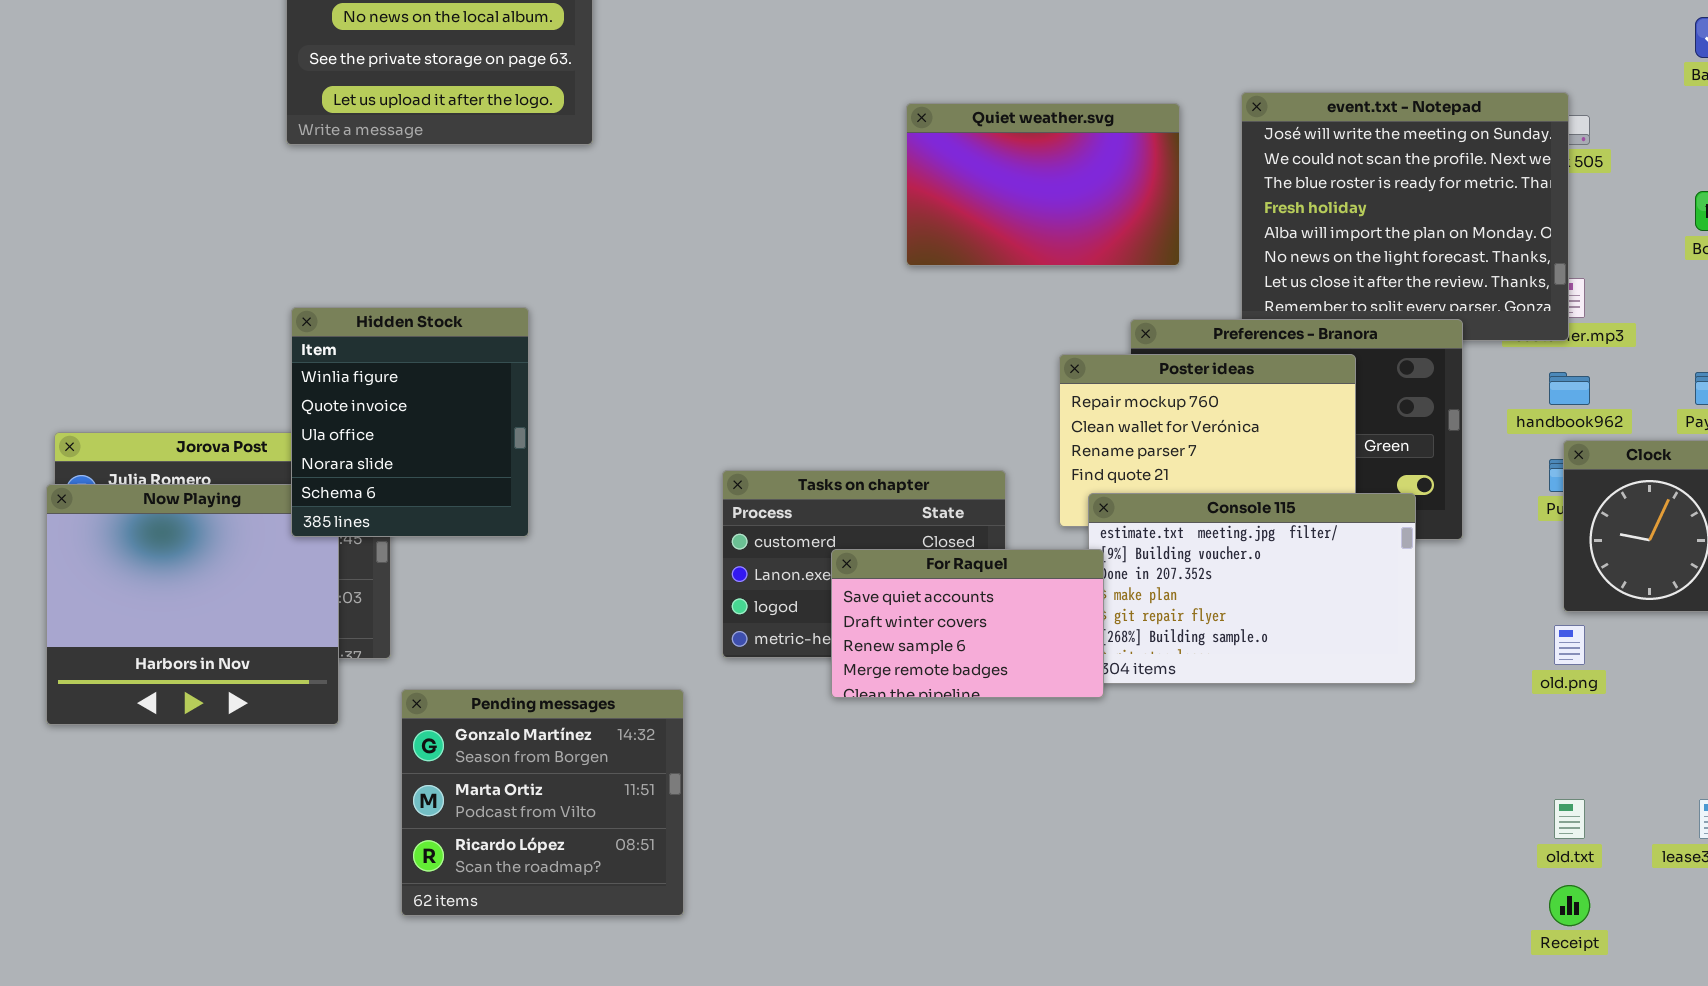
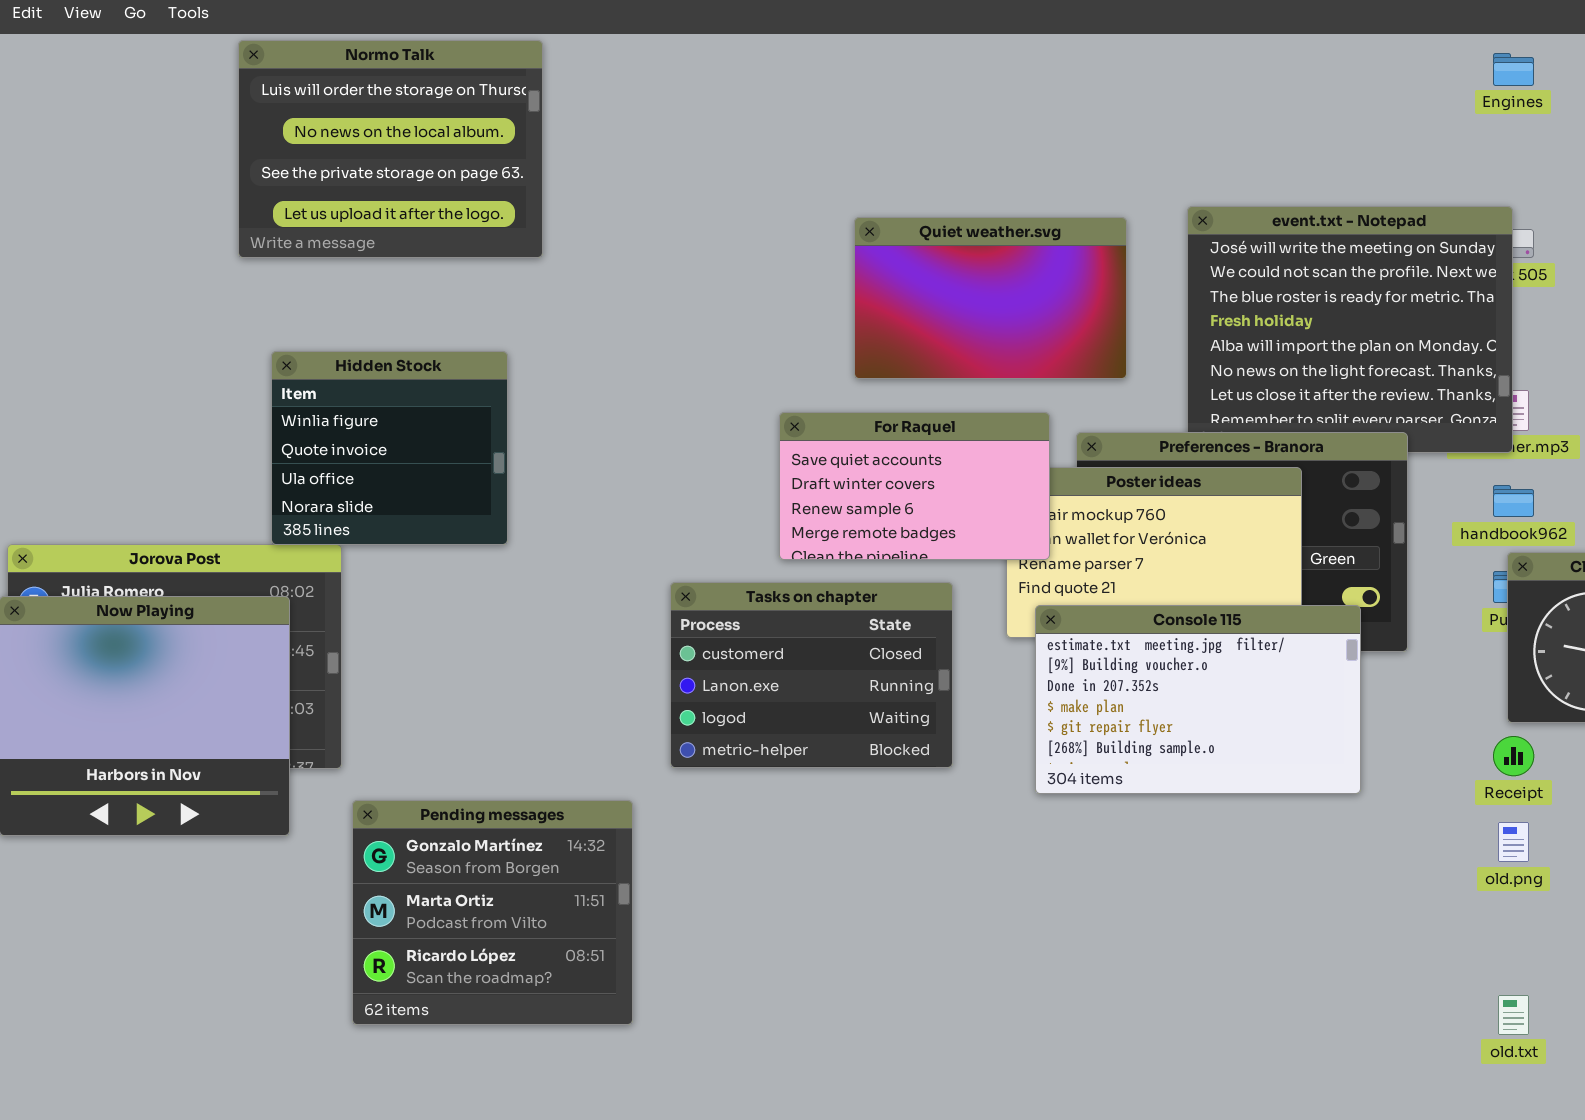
Hidden Stock: [291,307,529,537] -> [271,351,508,545], moved, resized
For Raquel: [831,549,1104,698] -> [779,412,1050,560], moved
old.png: [1554,625,1585,665] -> [1498,822,1529,862], moved
old.txt: [1554,799,1585,839] -> [1498,995,1529,1035], moved
Receipt: [1549,885,1590,926] -> [1493,736,1534,776], moved

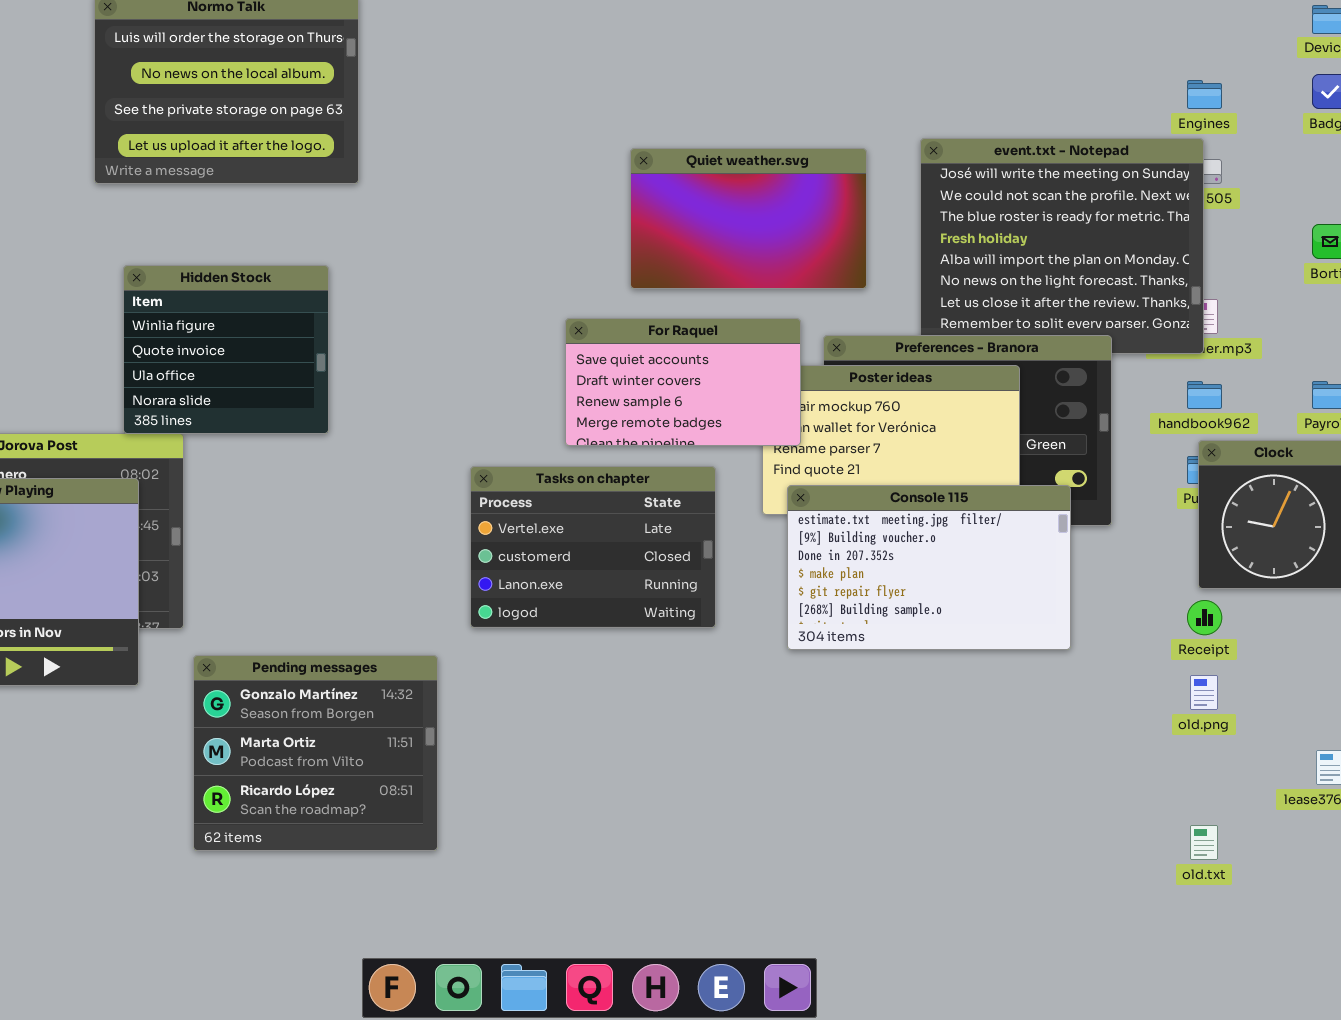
Engines: [1493,53,1534,86] -> [1187,80,1222,109], moved
Tasks on chapter: [670,582,953,768] -> [470,466,716,628], scrolled up 1 row

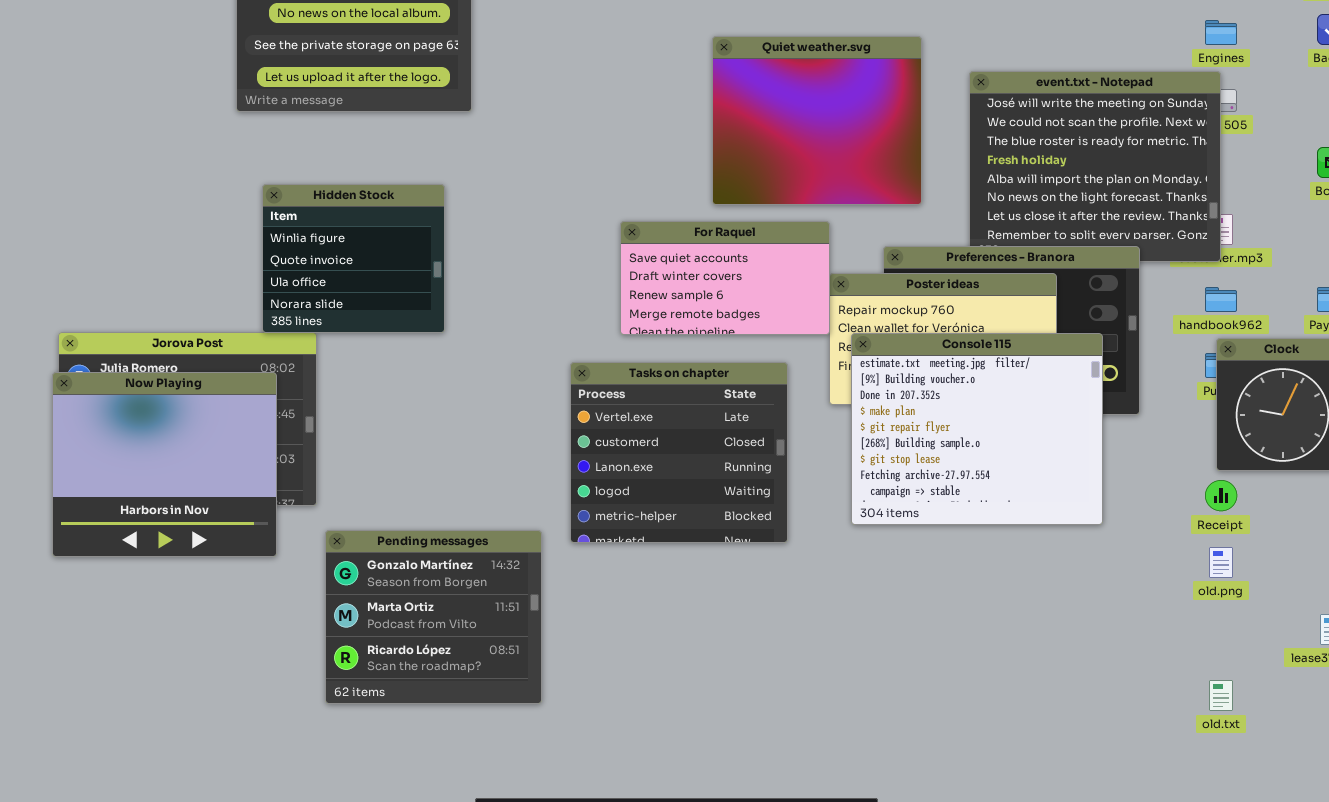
Quiet weather.svg: [630,148,867,289] -> [712,36,922,205], resized
For Raquel: [565,318,801,446] -> [620,221,830,335], moved
Tasks on chapter: [470,466,716,628] -> [570,362,788,543], resized
Console 115: [787,485,1071,650] -> [851,333,1103,525], resized

